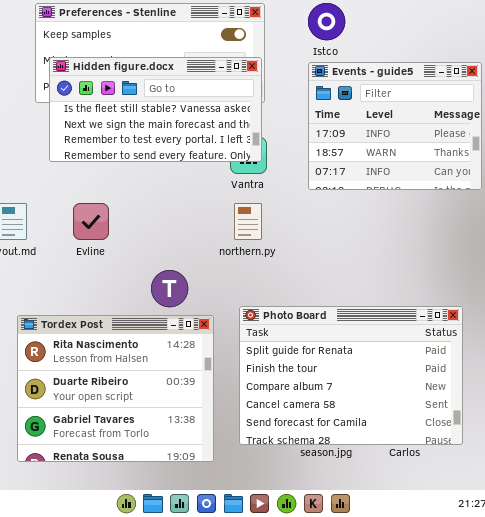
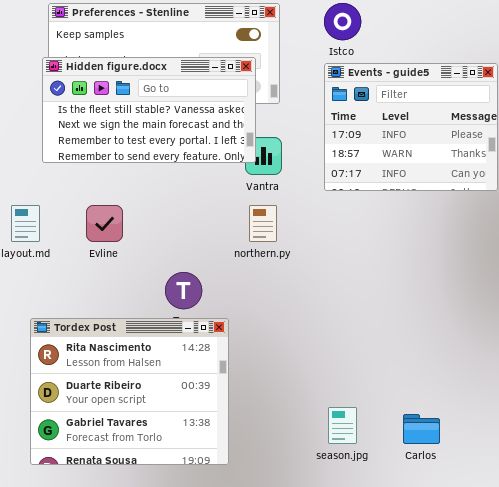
Hidden figure.docx: [49,57,262,162] -> [42,57,256,163], moved
Photo Board: [239,306,463,445] -> none, closed

